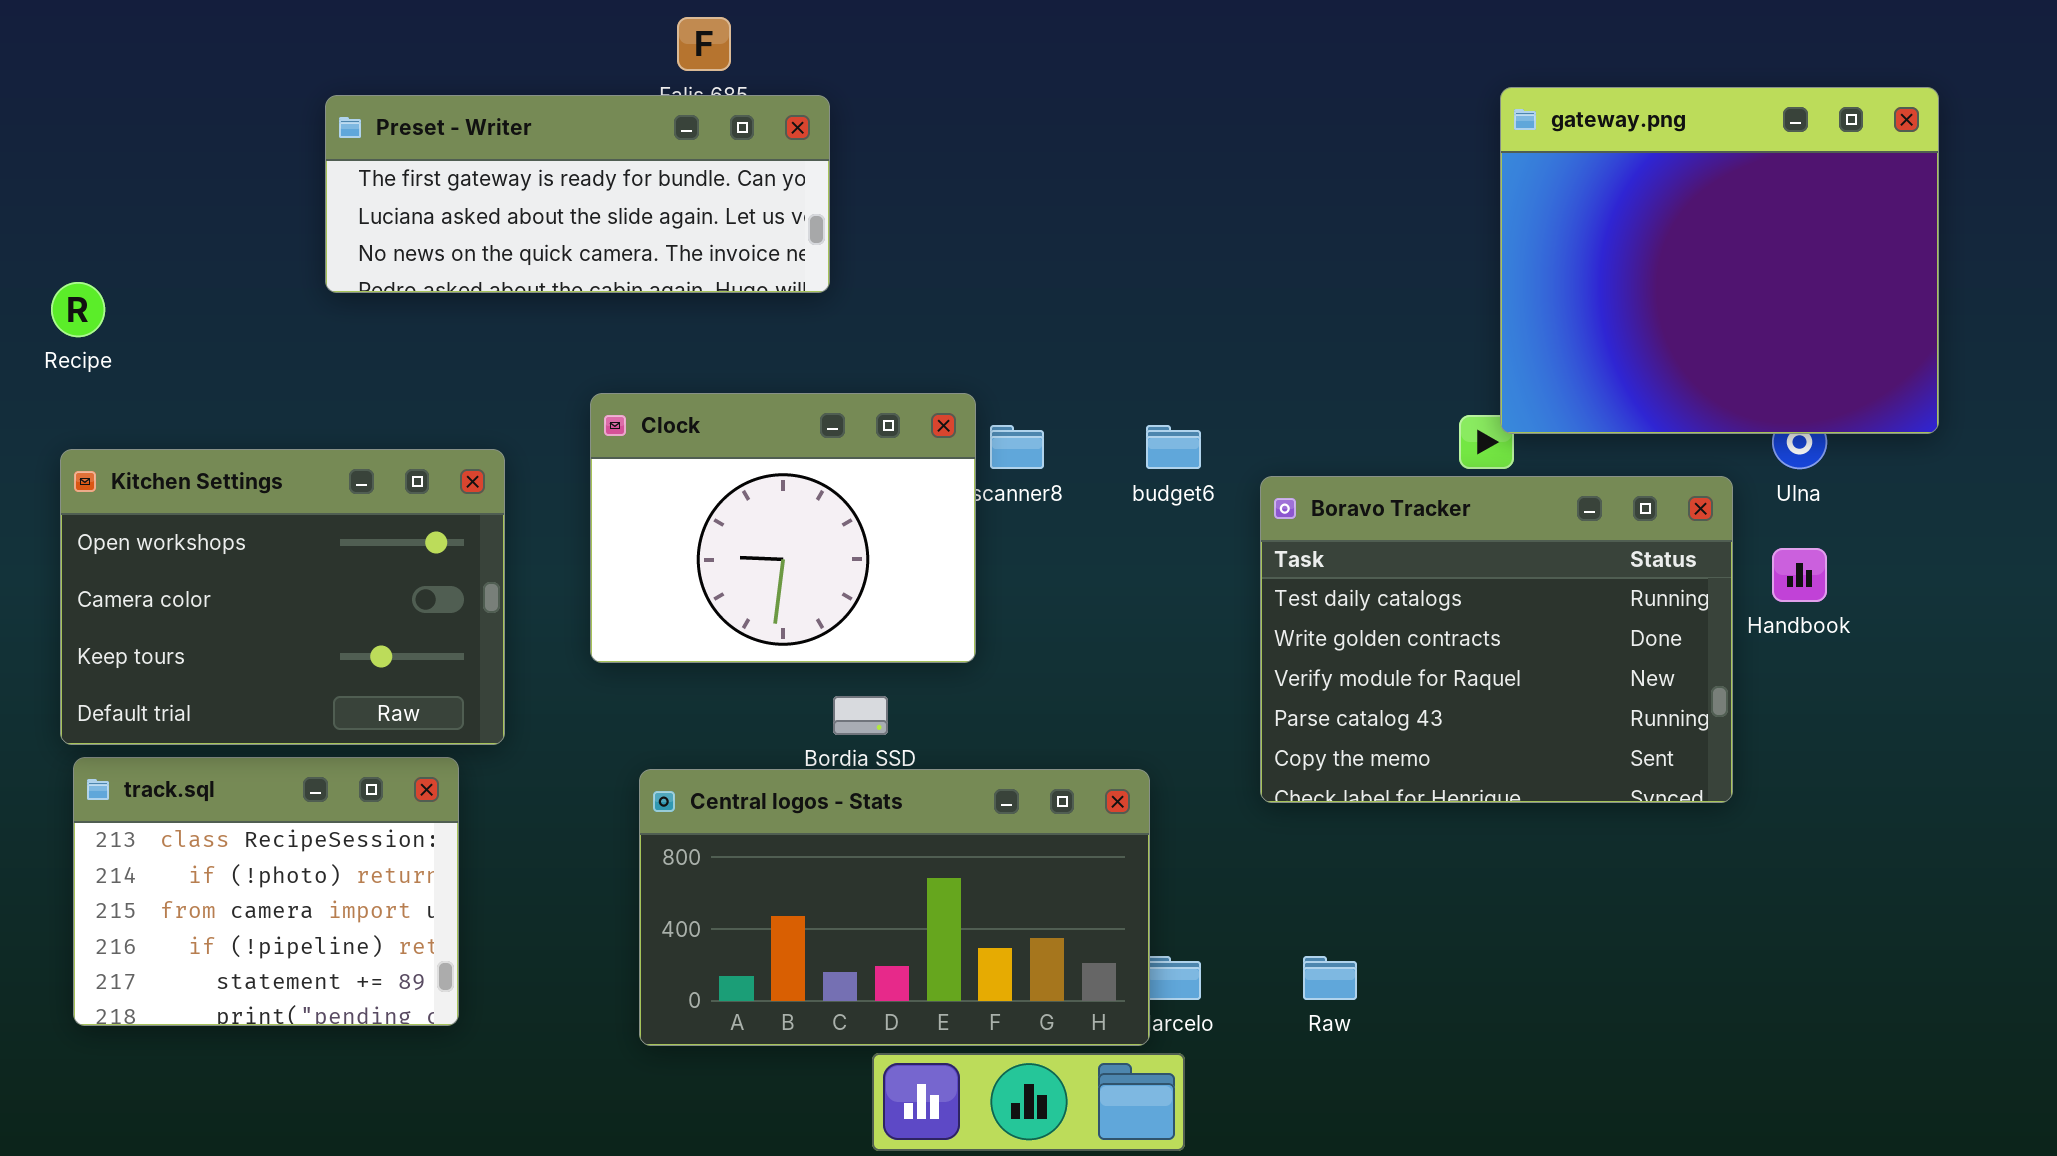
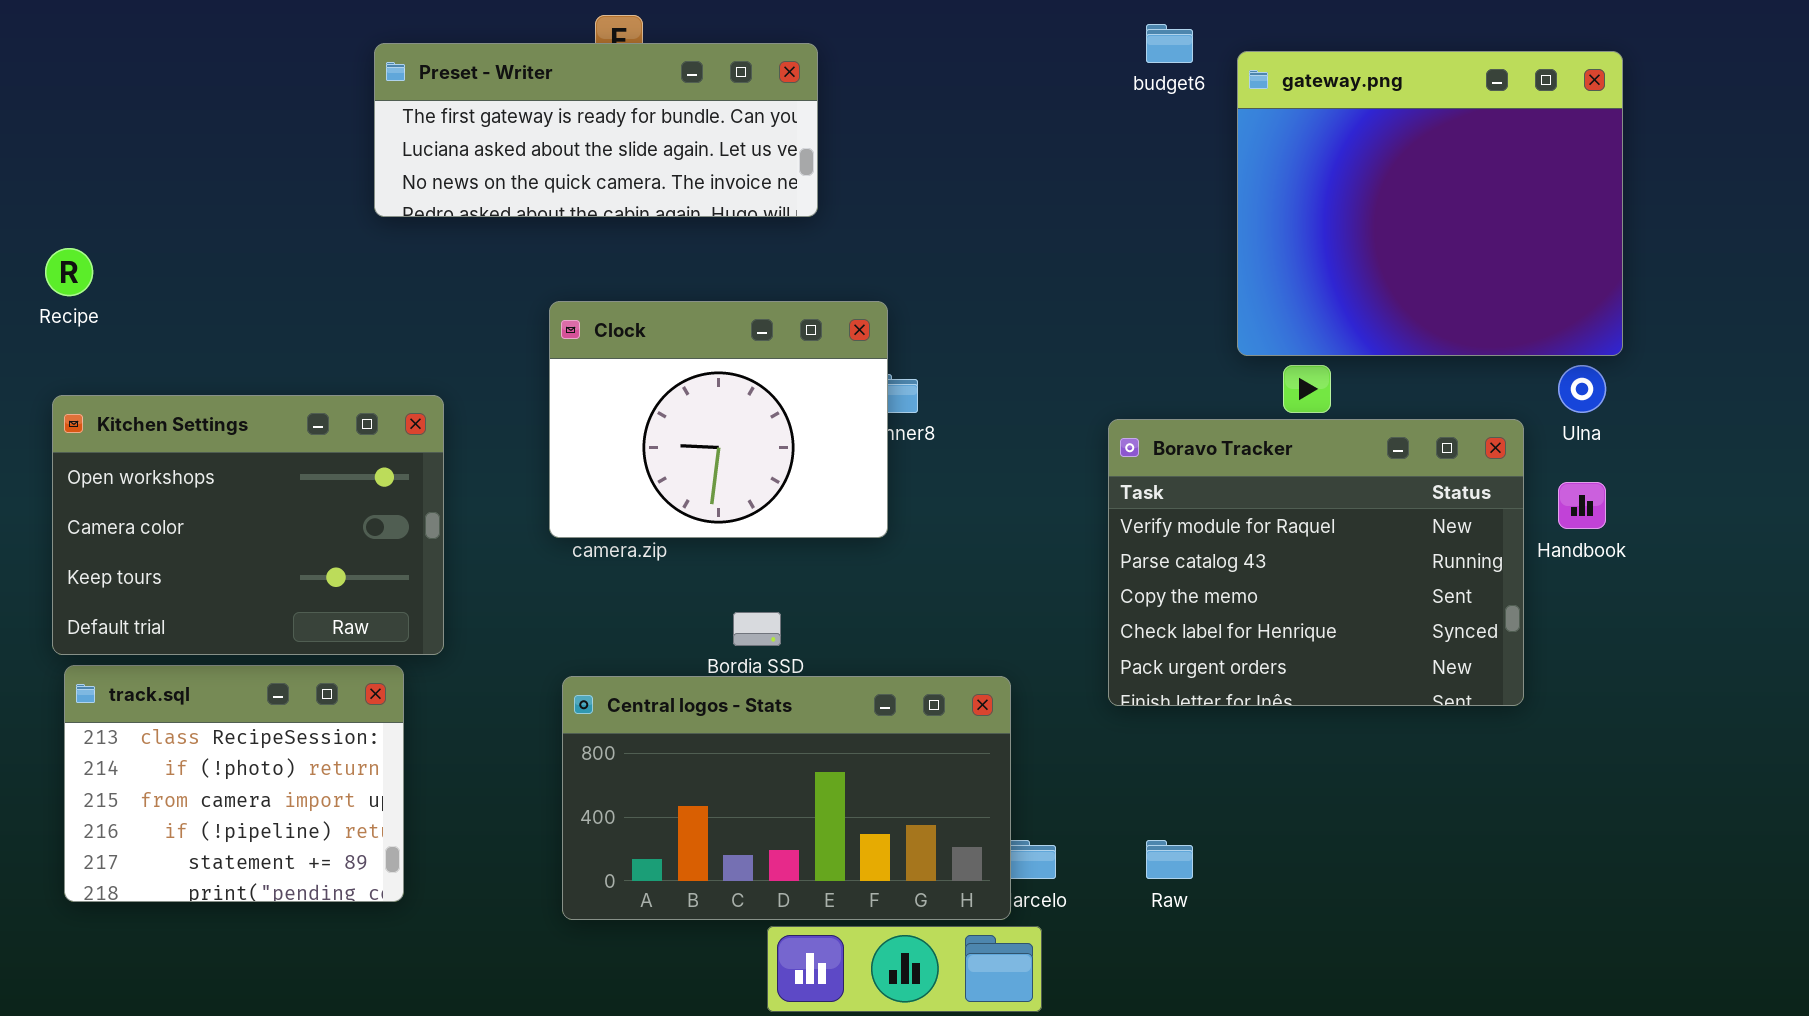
gateway.png: [1500,87,1939,434] -> [1237,51,1623,356], moved
Preset - Writer: [325,95,830,293] -> [374,43,818,217], moved
Clock: [590,393,976,663] -> [549,301,888,538], moved
budget6: [1146,425,1201,469] -> [1146,24,1193,63], moved
Boravo Tracker: [1260,476,1733,803] -> [1108,419,1524,706], scrolled down 2 rows

